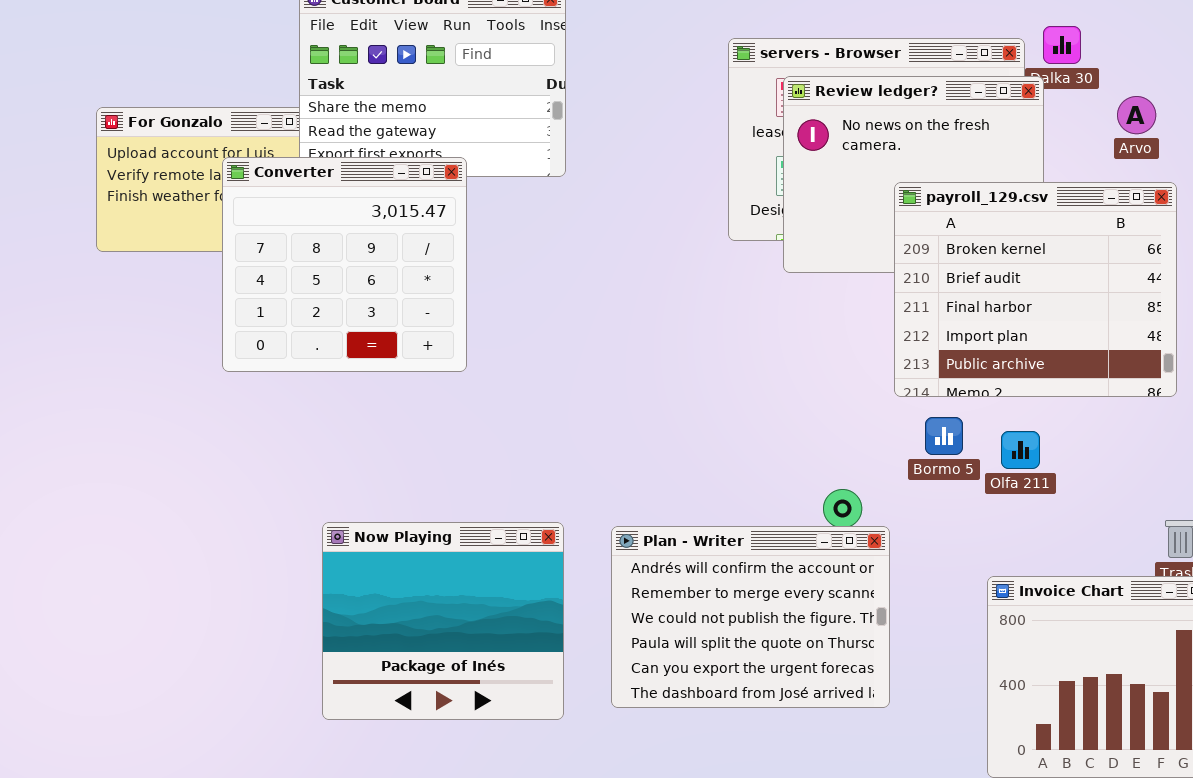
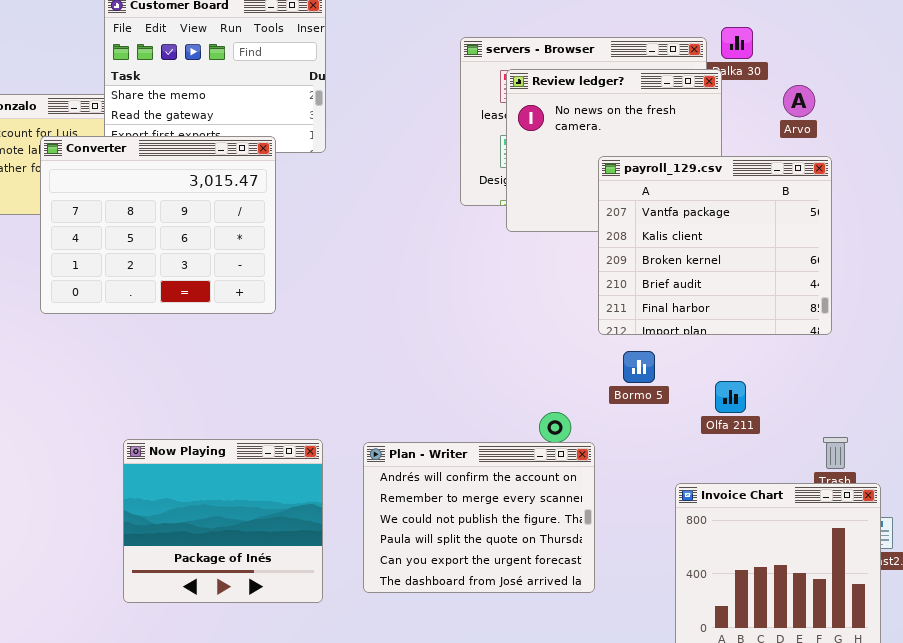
Converter: [222,157,467,372] -> [40,136,276,314], resized
payroll_129.csv: [894,182,1177,397] -> [598,156,832,335], scrolled up 2 rows
Olfa 211: [1001,431,1040,469] -> [715,381,746,413], moved

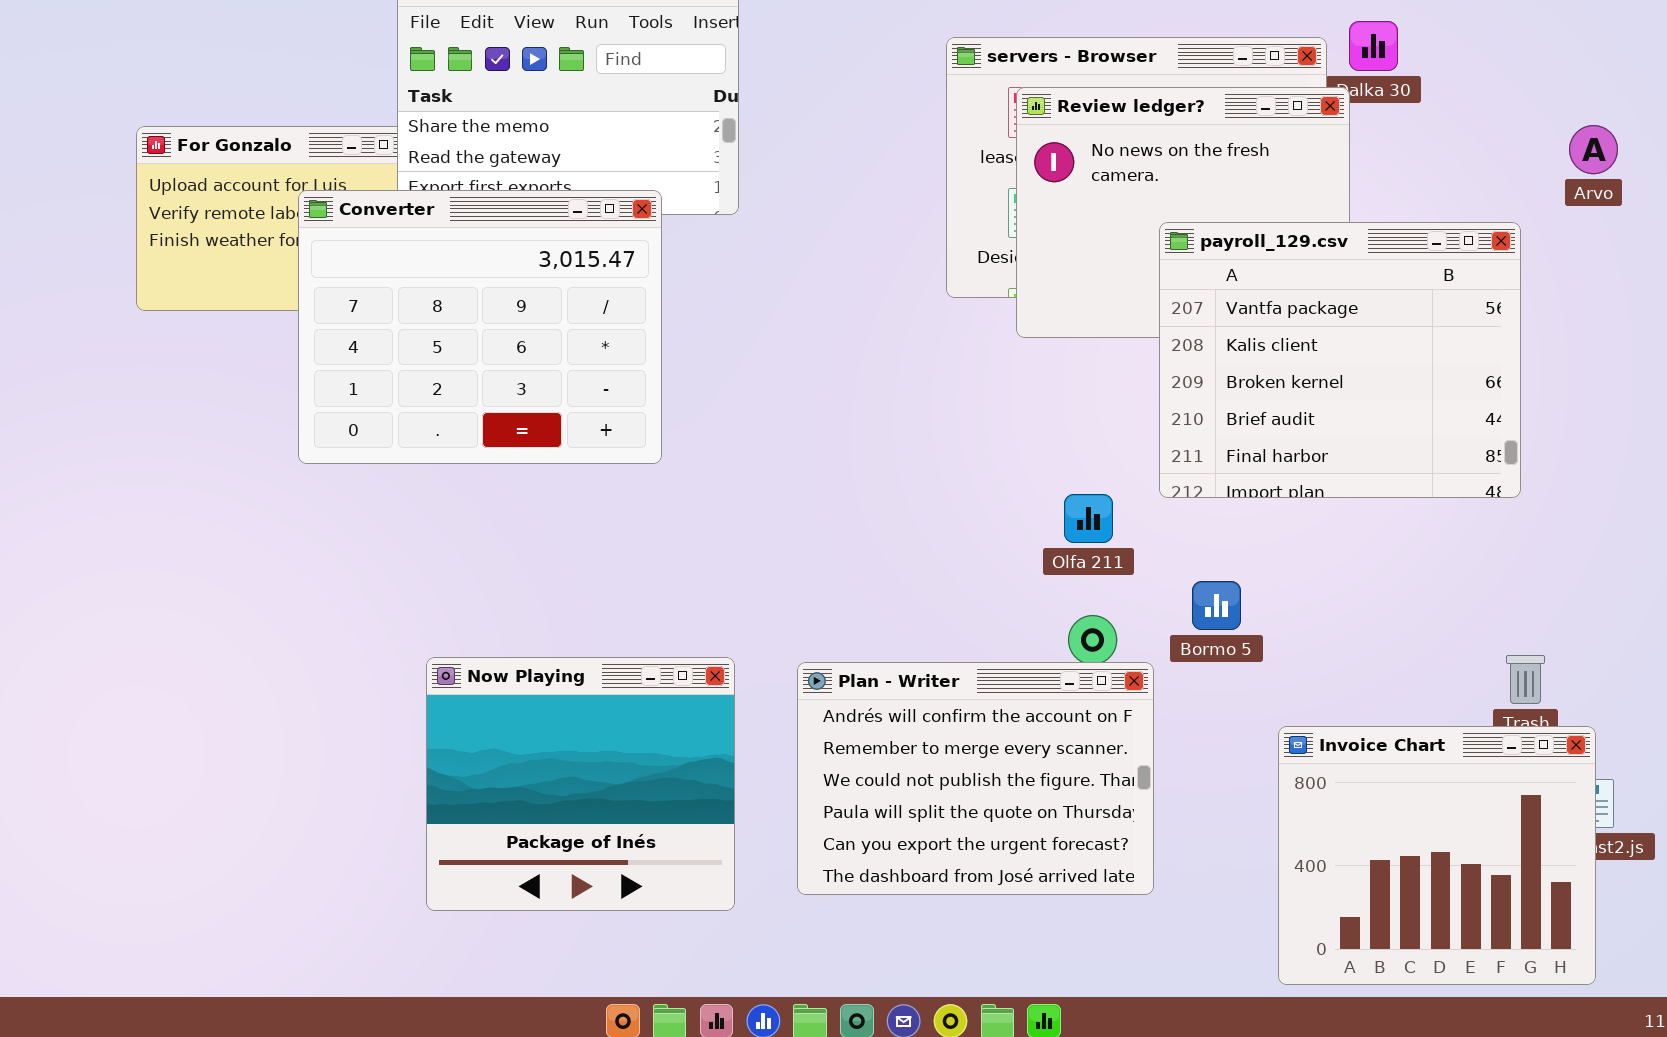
Arvo: [783,85,815,117] -> [1569,125,1618,174], moved
Bormo 5: [623,351,655,383] -> [1192,581,1241,630], moved
Olfa 211: [715,381,746,413] -> [1064,494,1113,543], moved

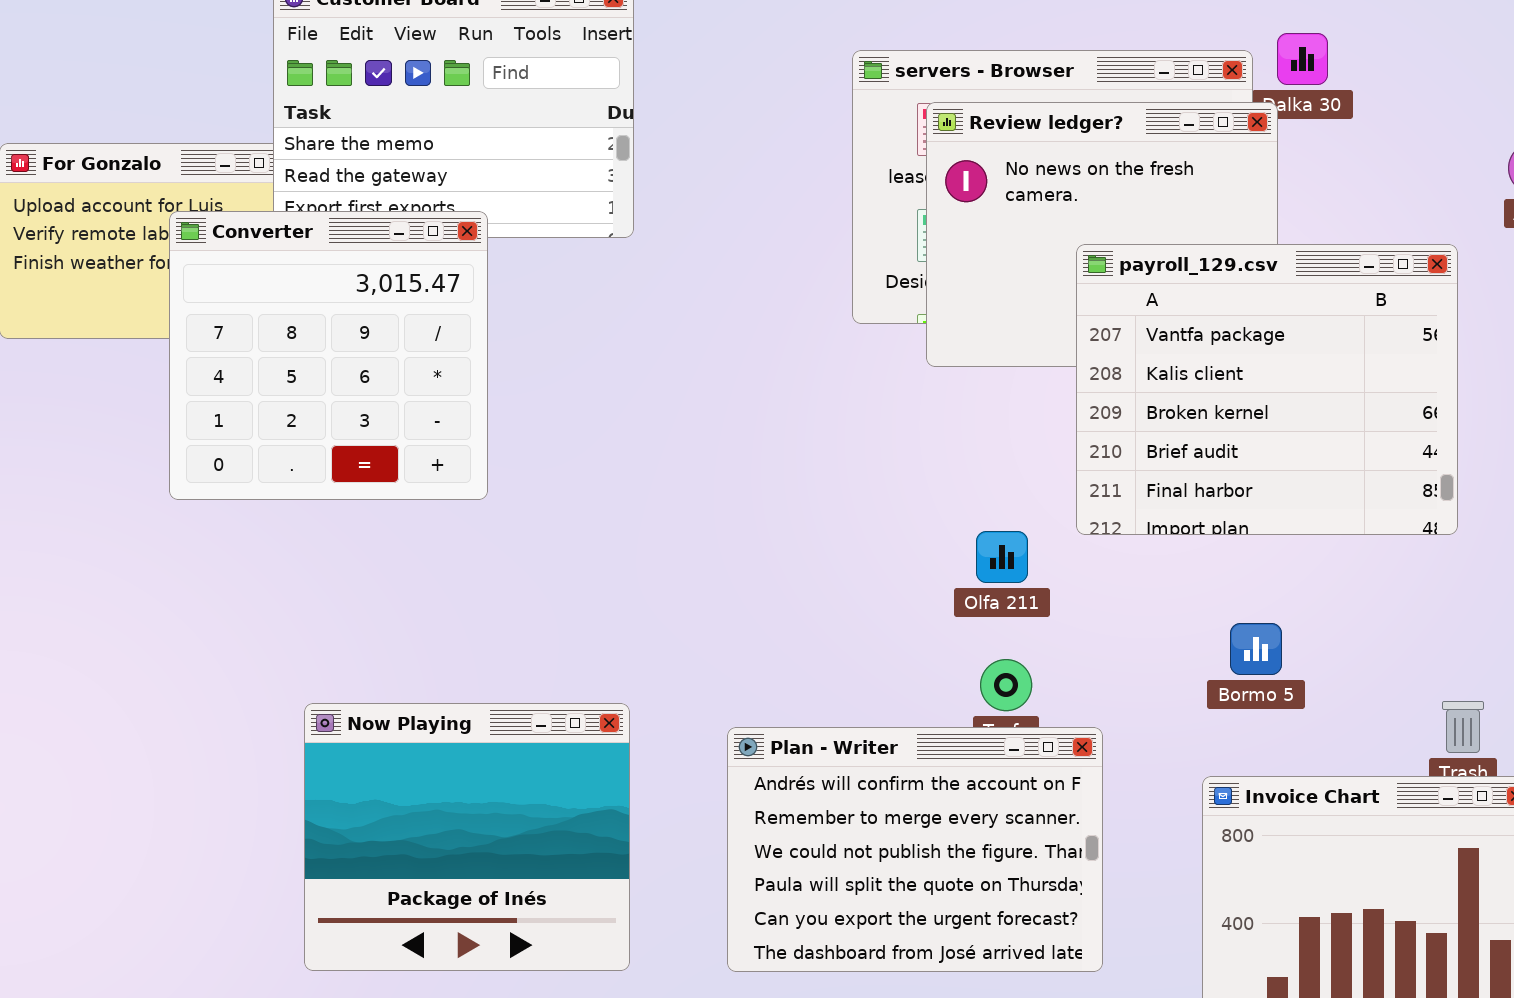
Converter: [298,190,662,464] -> [169,211,488,500], resized
Bormo 5: [1192,581,1241,630] -> [1230,623,1282,675], moved
Plan - Writer: [797,662,1154,895] -> [727,727,1103,972], moved

